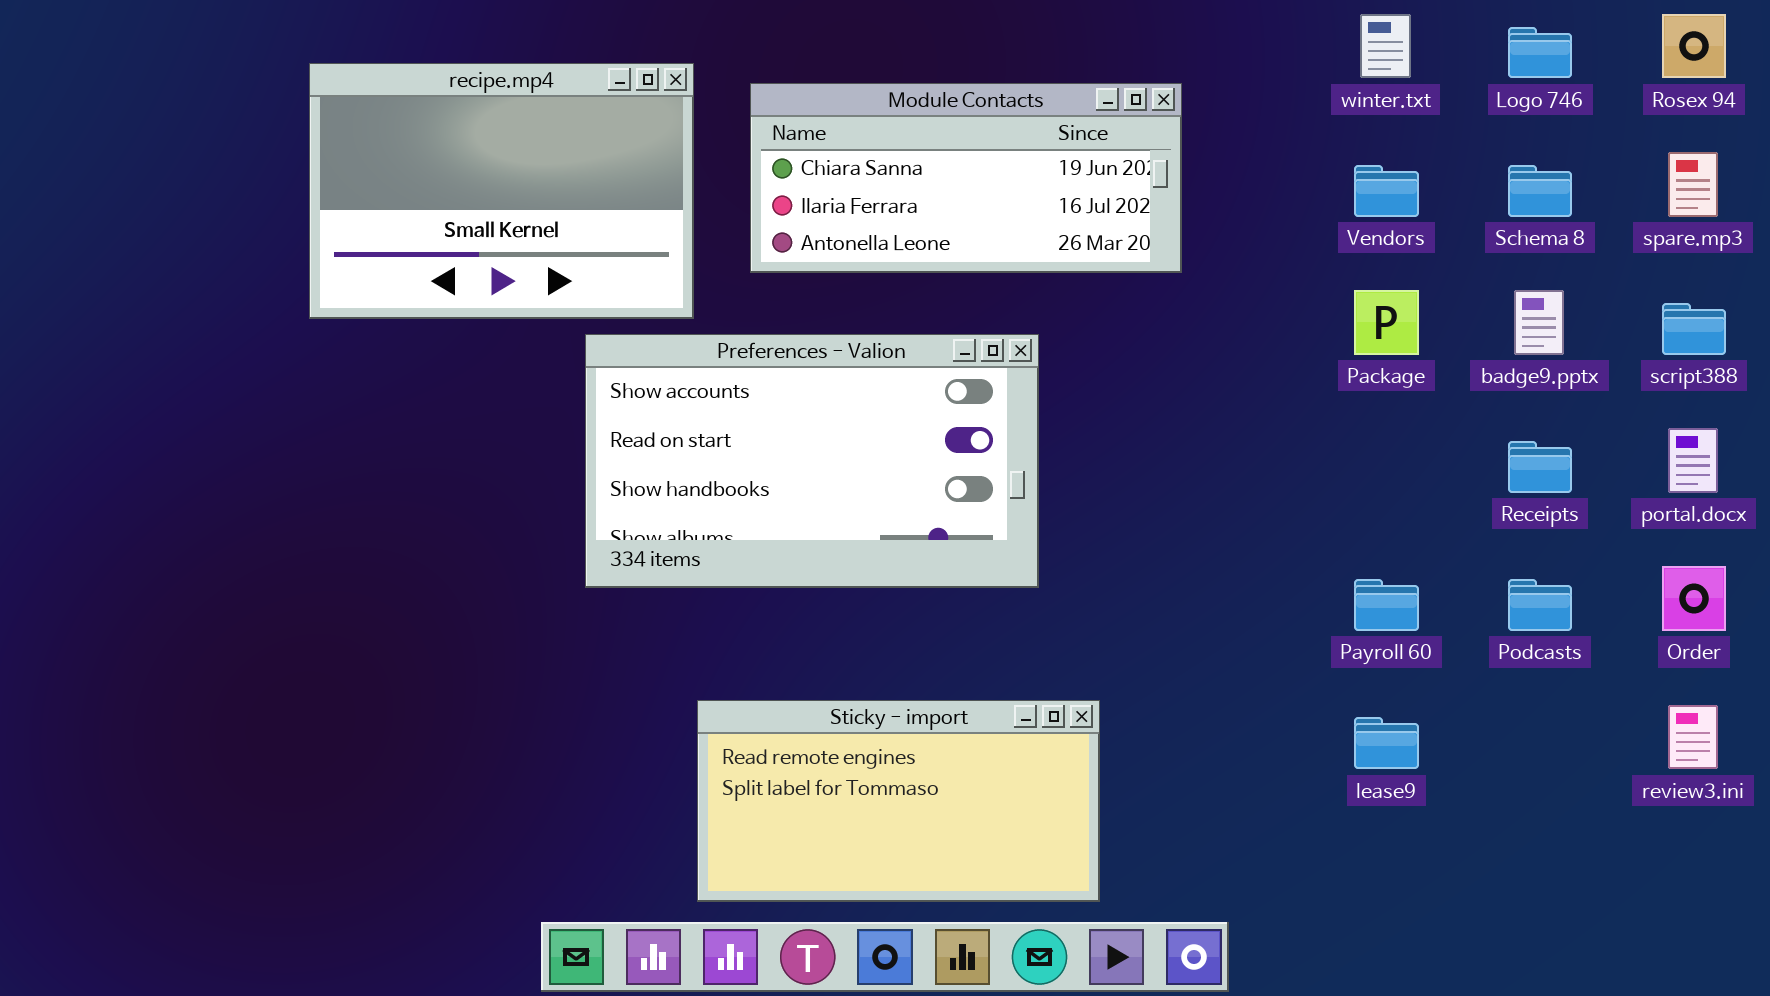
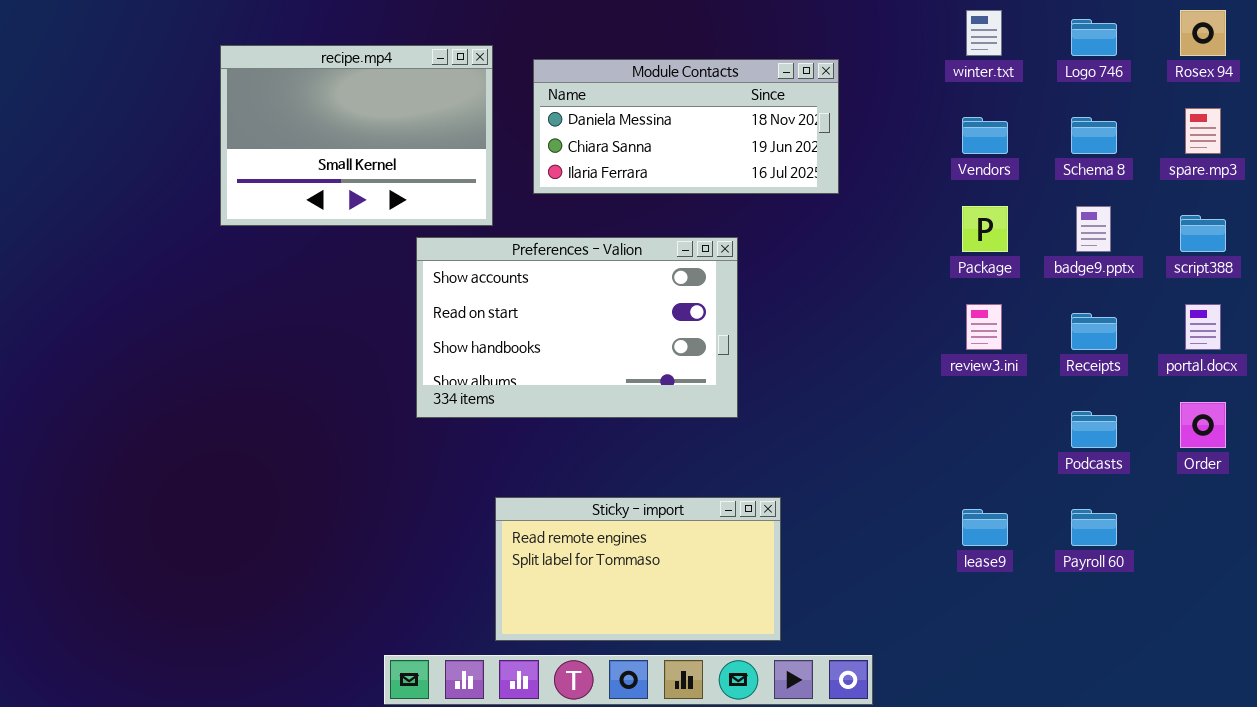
Module Contacts: [750,83,1182,273] -> [533,59,839,194], scrolled up 1 row
Payroll 60: [1354,579,1419,631] -> [1071,509,1117,546], moved
review3.ini: [1668,705,1718,769] -> [966,304,1002,350], moved

